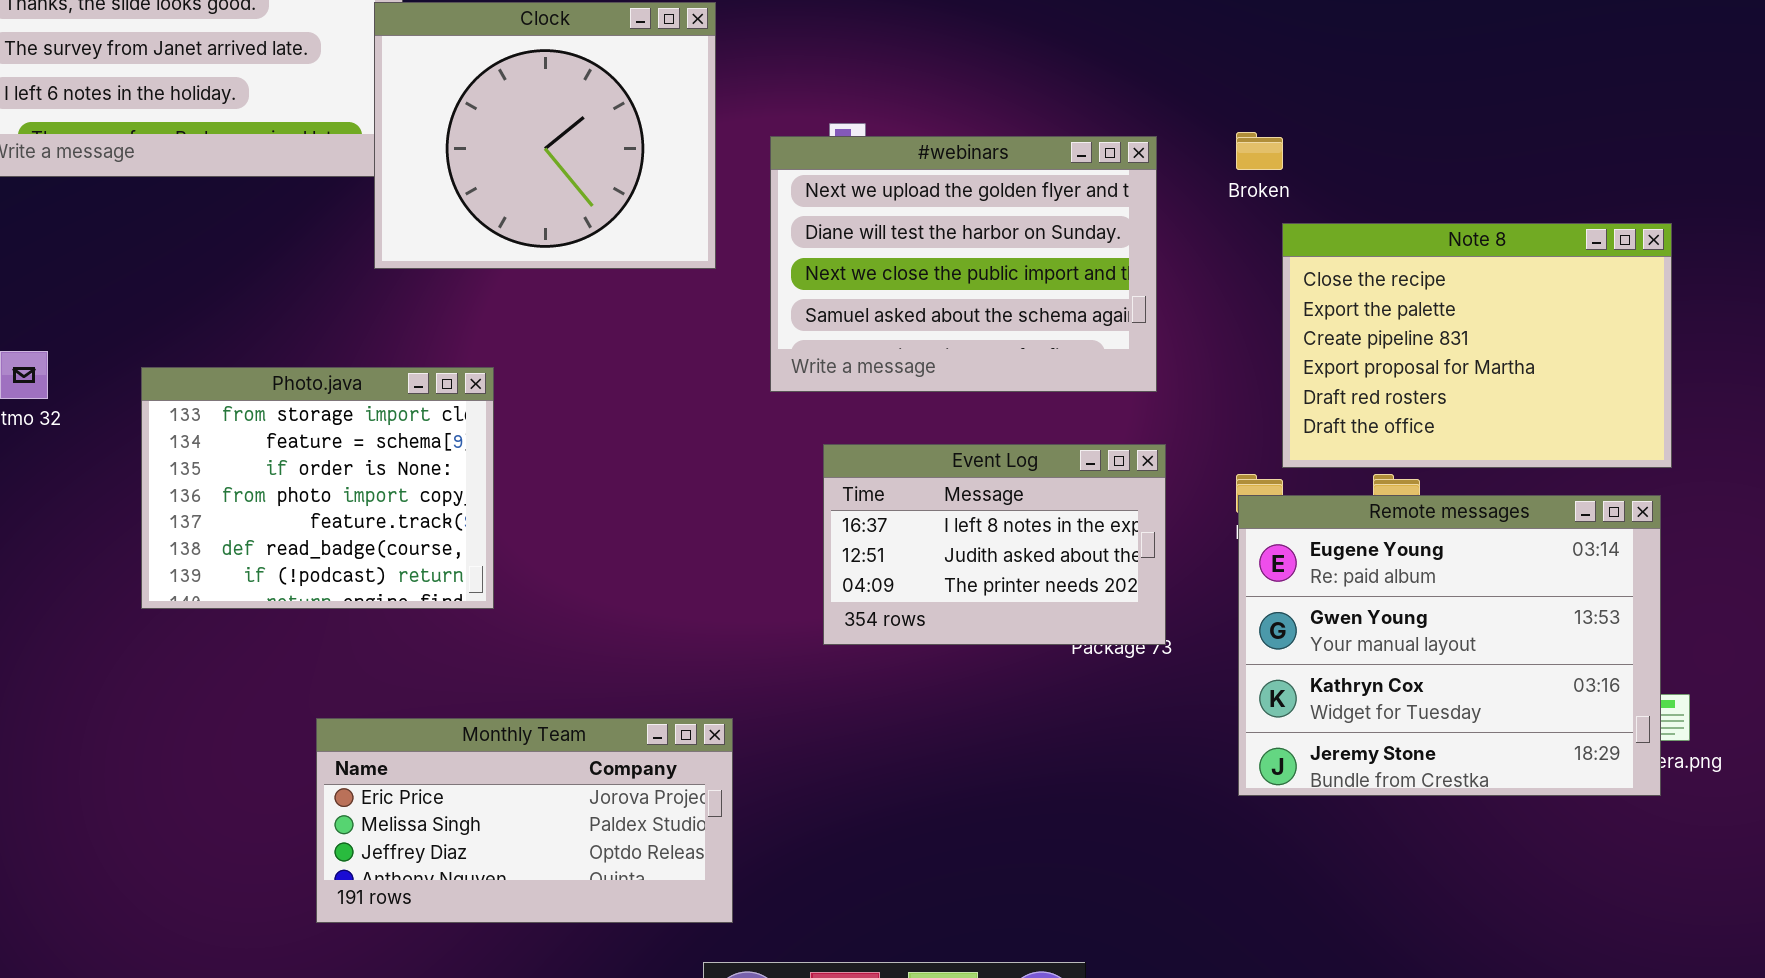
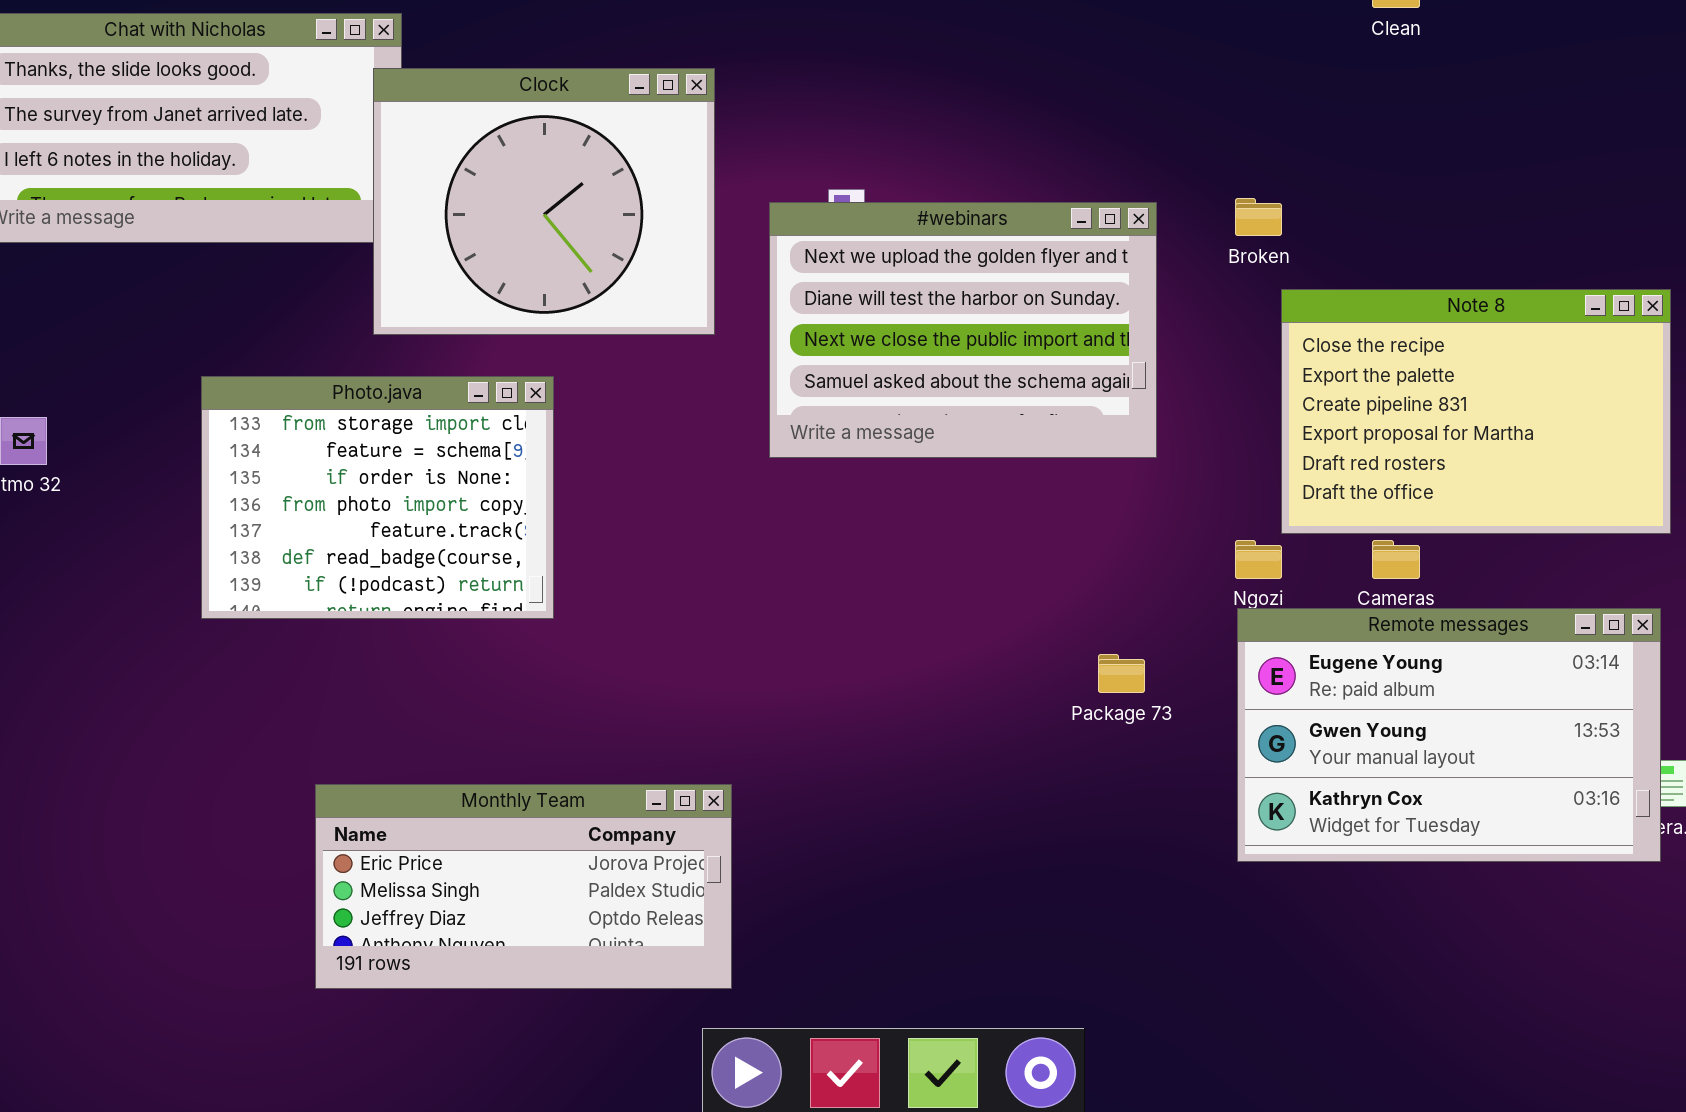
Photo.java: [141,367,494,609] -> [201,376,554,619], moved
Event Log: [823,444,1166,645] -> none, closed
Remote messages: [1238,495,1661,796] -> [1237,608,1661,862], resized

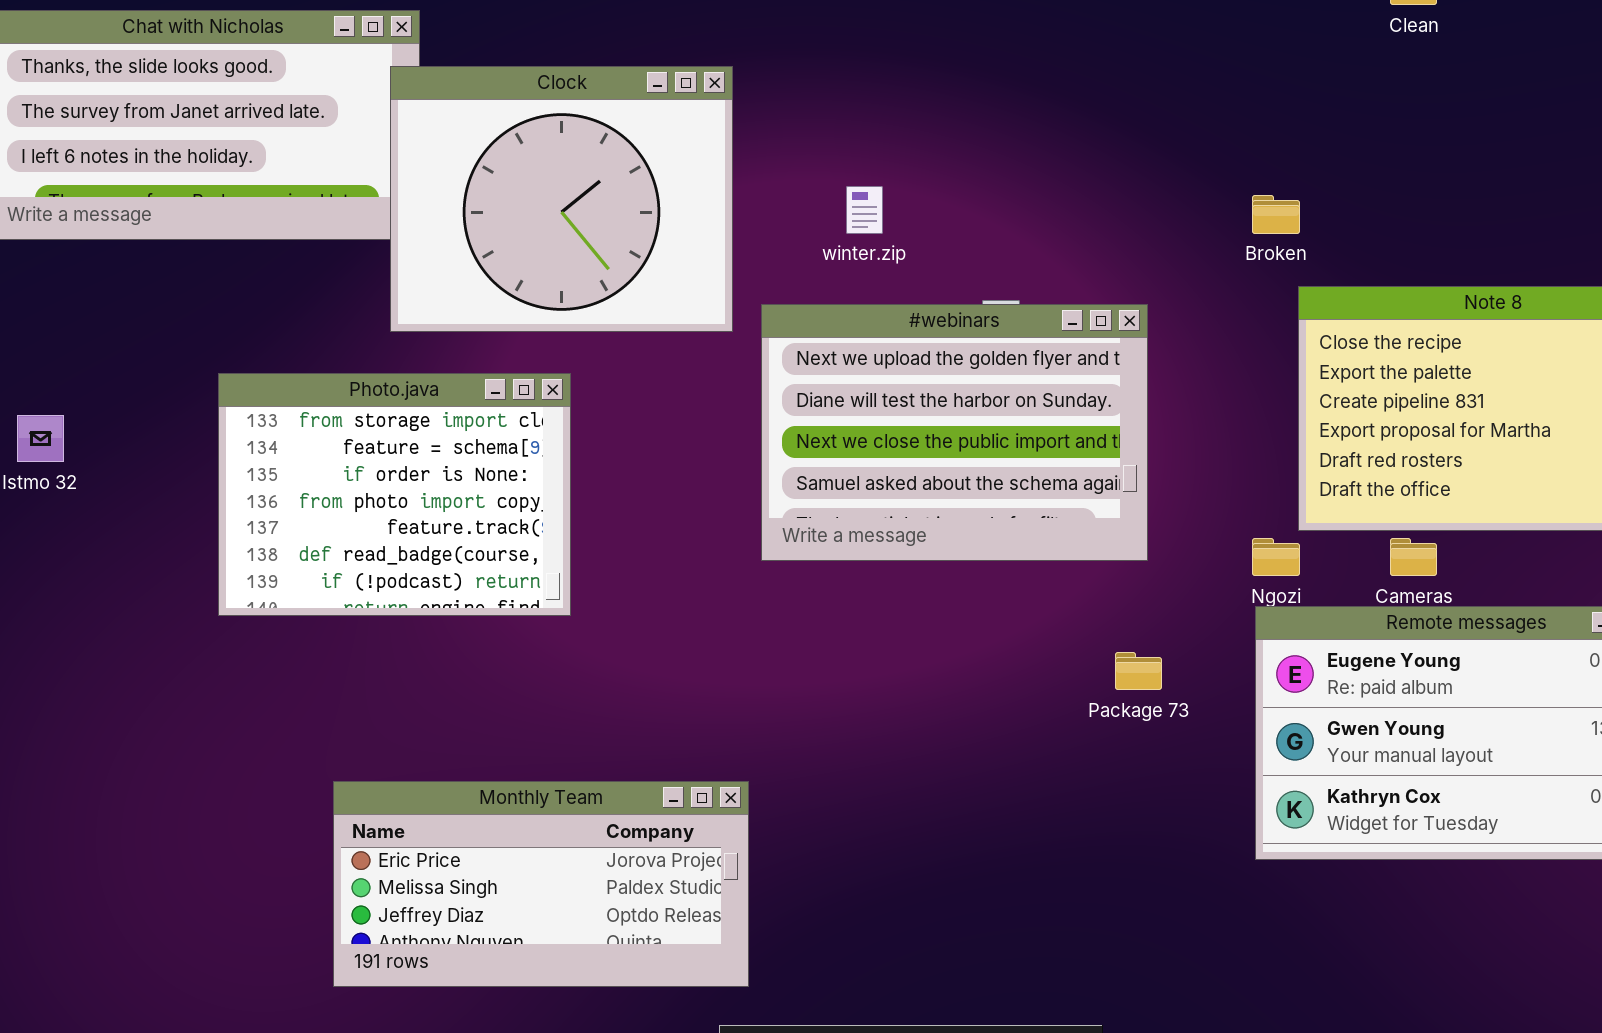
#webinars: [769,202,1157,458] -> [761,304,1148,561], moved

